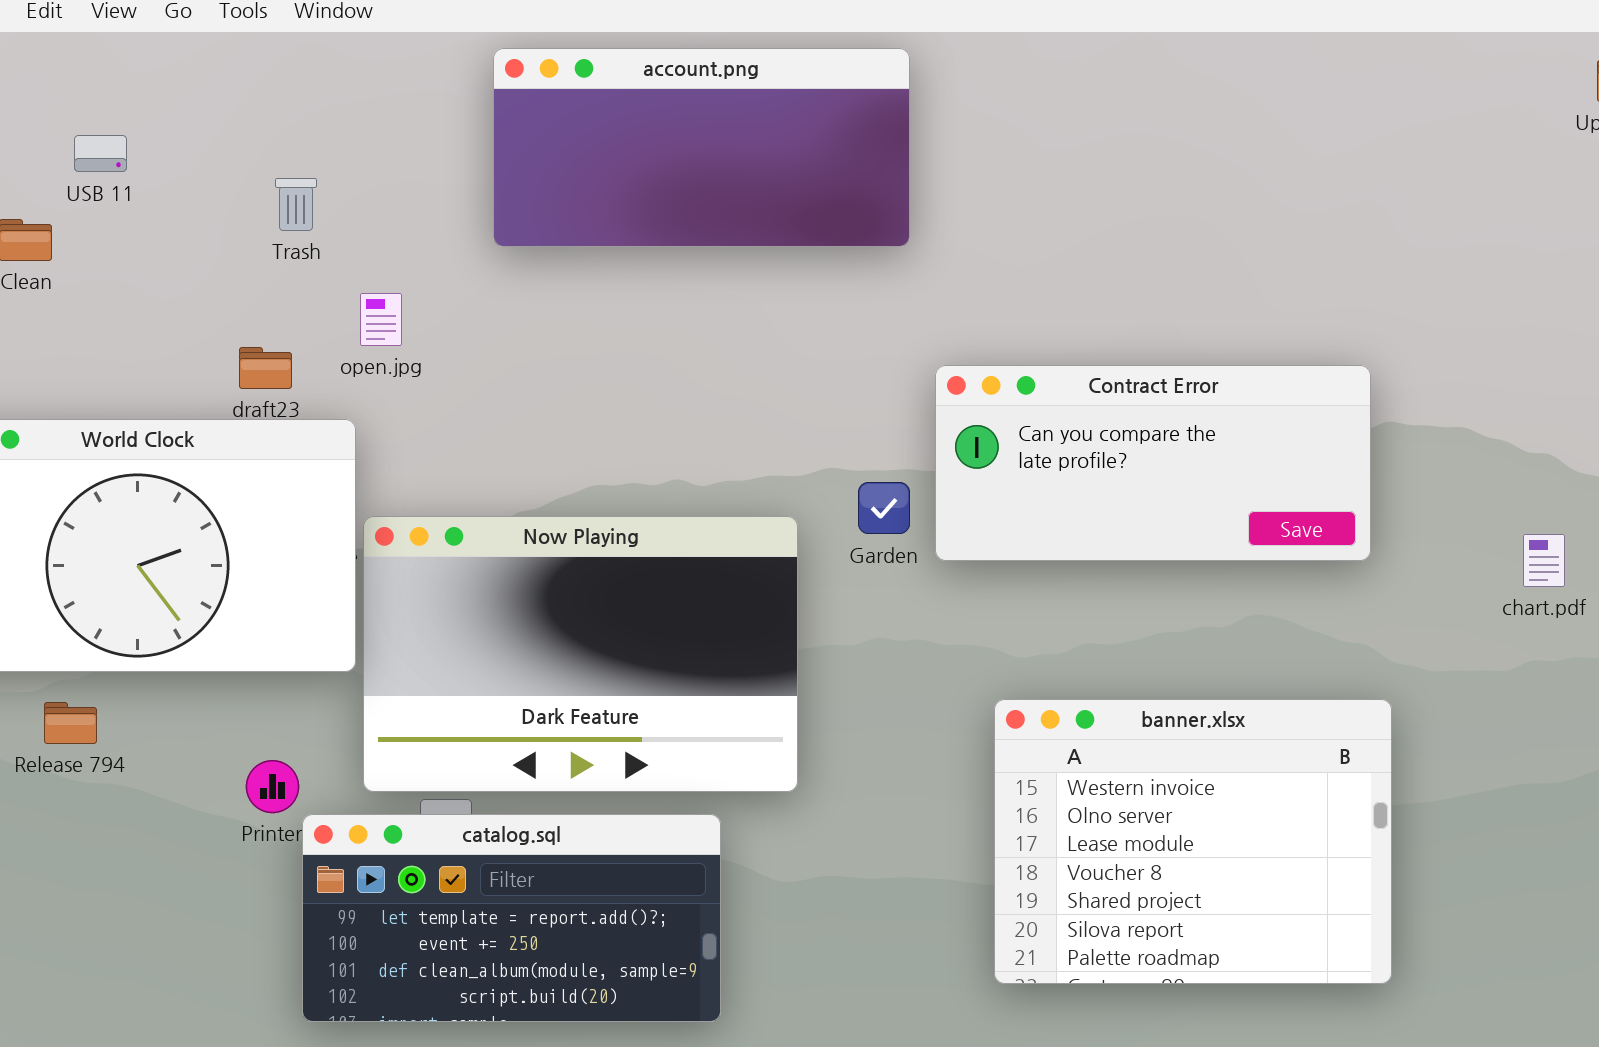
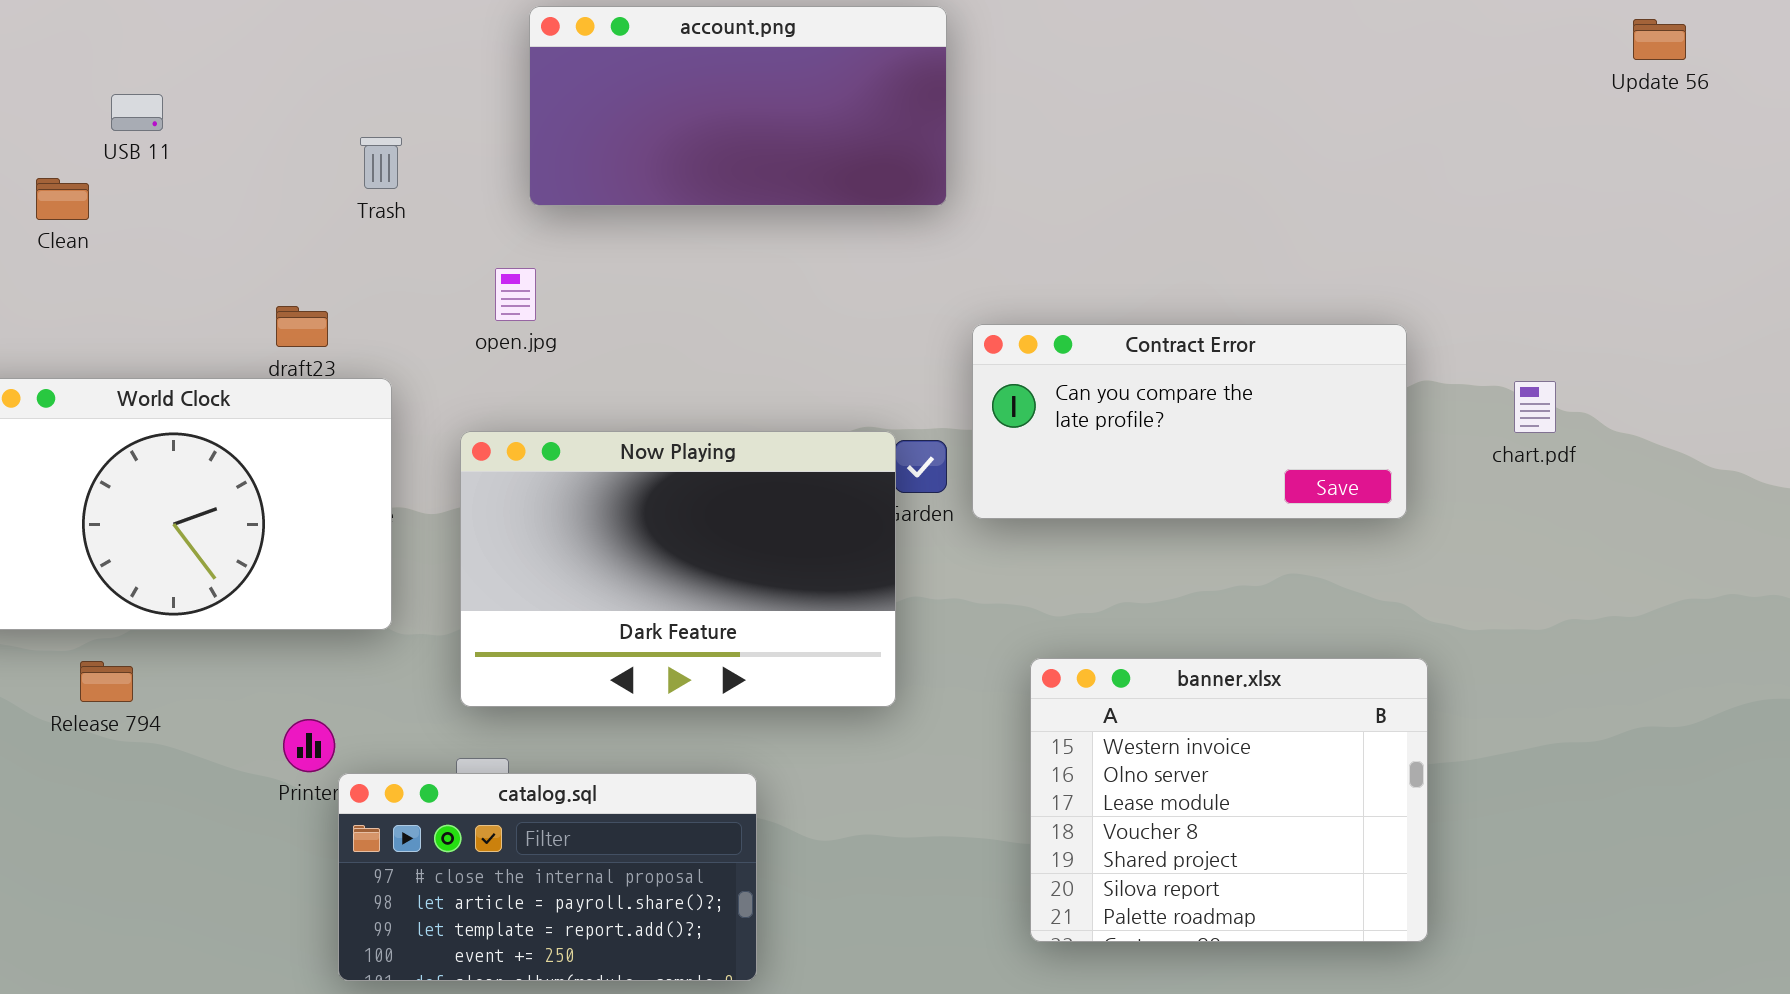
Trash: [275,178,317,231] -> [360,137,402,189], moved
open.jpg: [360,293,402,346] -> [495,268,536,321], moved
Now Playing: [363,516,798,792] -> [460,431,896,707], moved
chart.pdf: [1523,534,1565,587] -> [1514,381,1556,433], moved
catalog.sql: [302,814,721,1022] -> [338,773,757,981], scrolled up 2 rows

